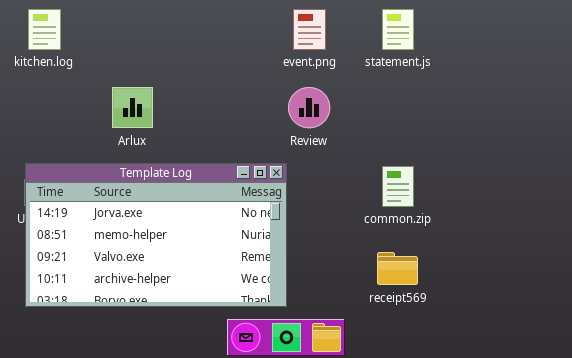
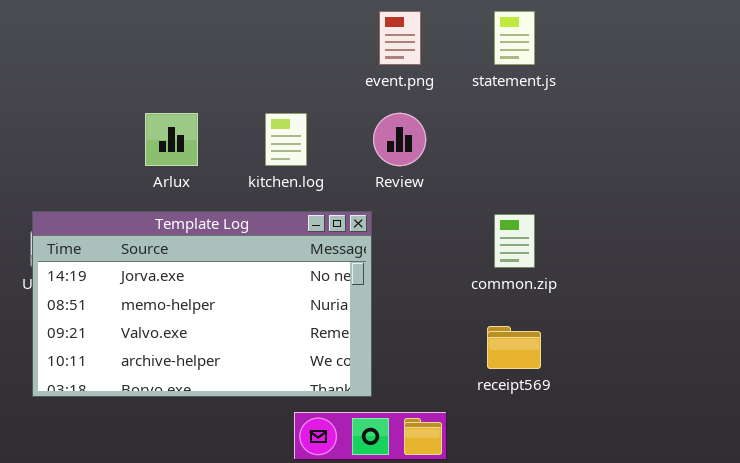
kitchen.log: [28,9,61,50] -> [265,113,307,166], moved

